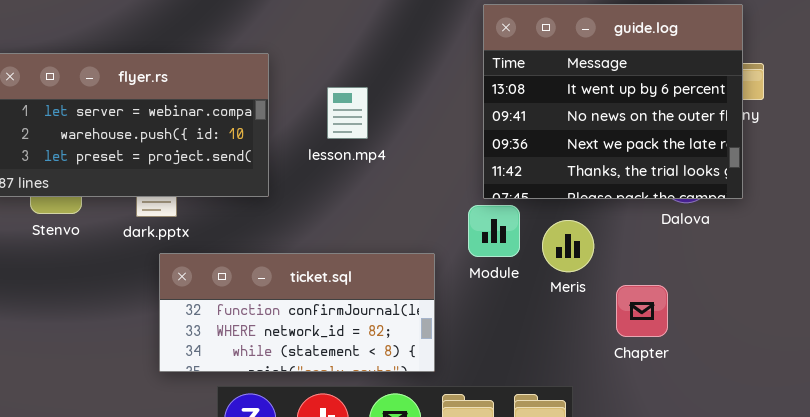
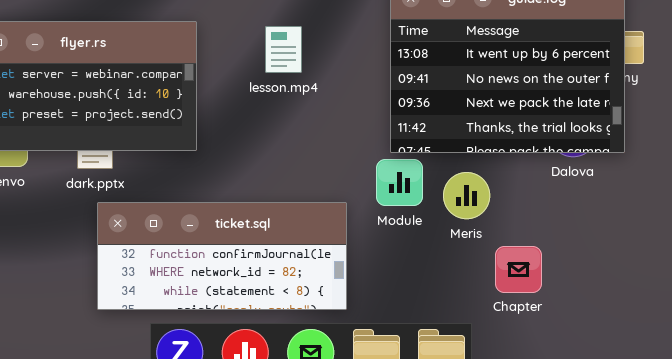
lesson.mp4: [327,87,368,139] -> [265,26,302,73], moved
Chapter: [616,285,668,337] -> [495,246,542,293], moved

